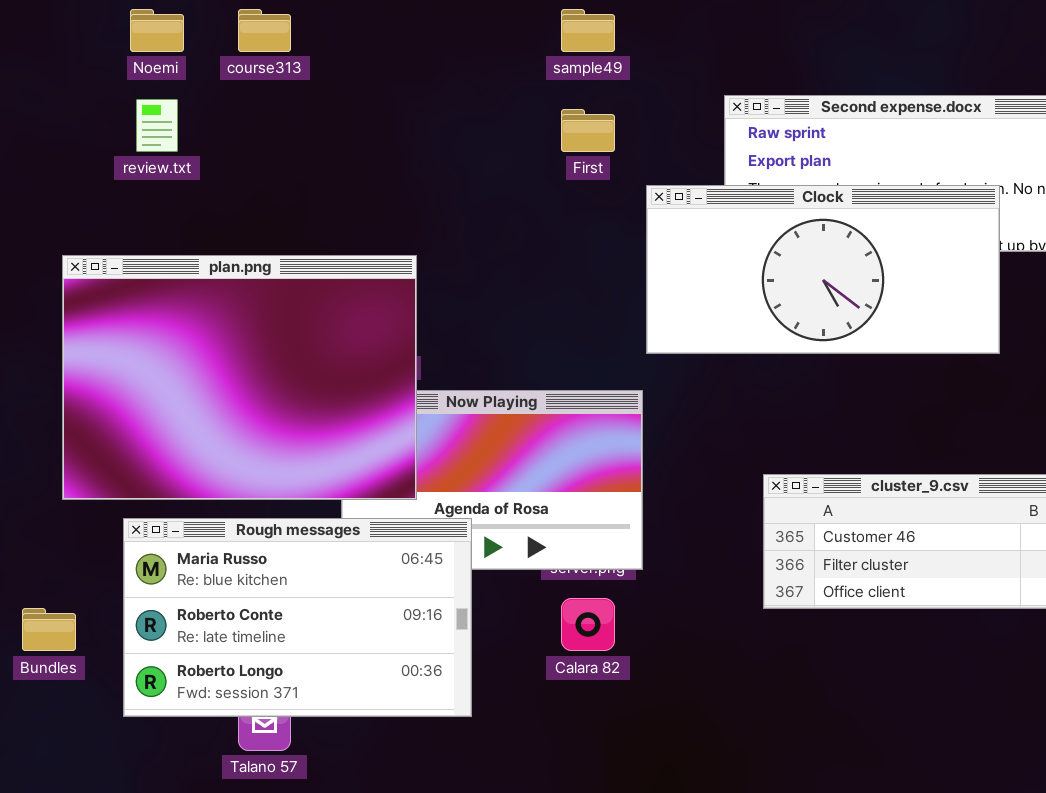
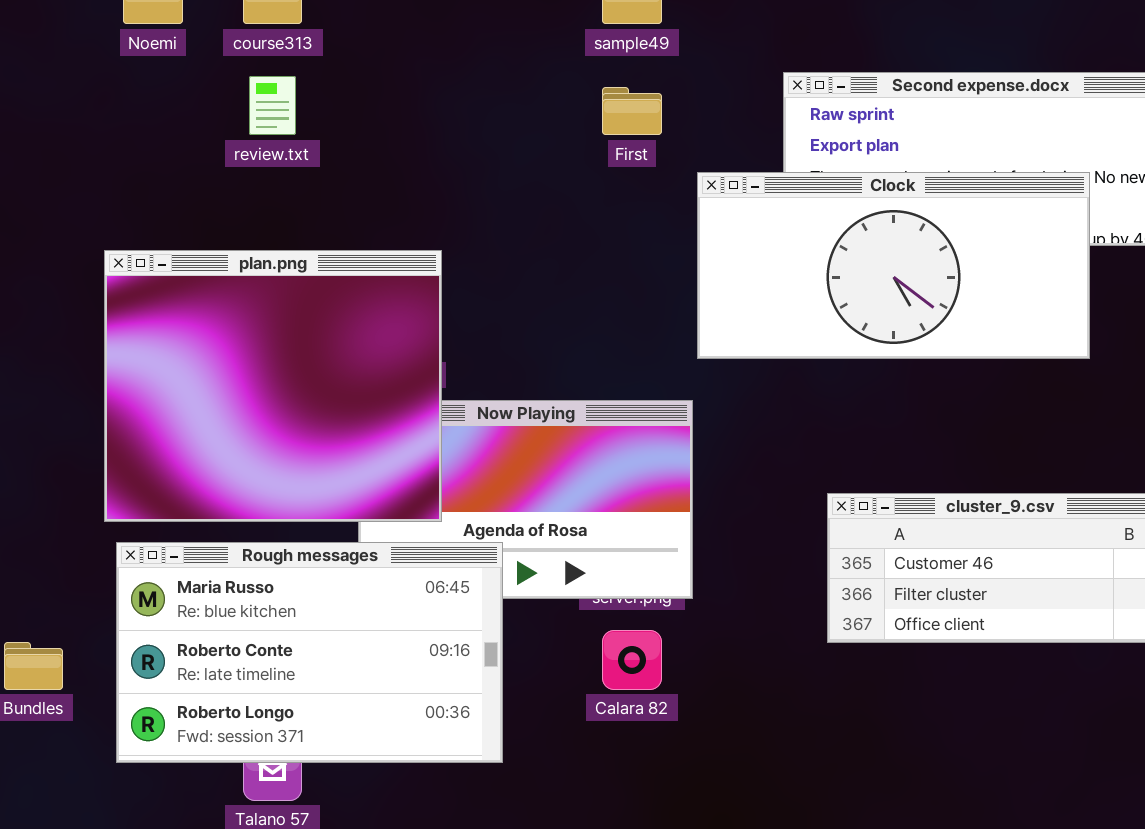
review.txt: [136,99,178,152] -> [249,76,296,135], moved
plan.png: [62,255,417,500] -> [104,250,442,522], resized

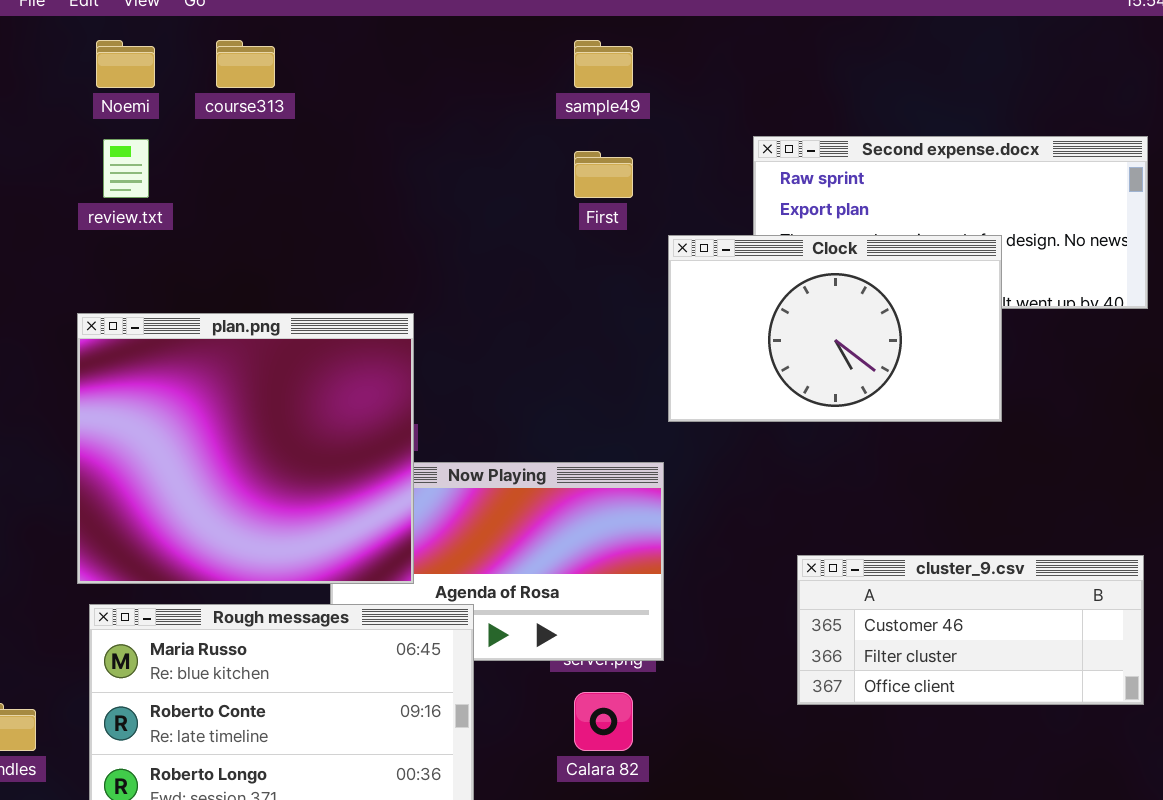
review.txt: [249,76,296,135] -> [103,139,149,198], moved
Clock: [697,172,1090,359] -> [668,235,1002,422], resized

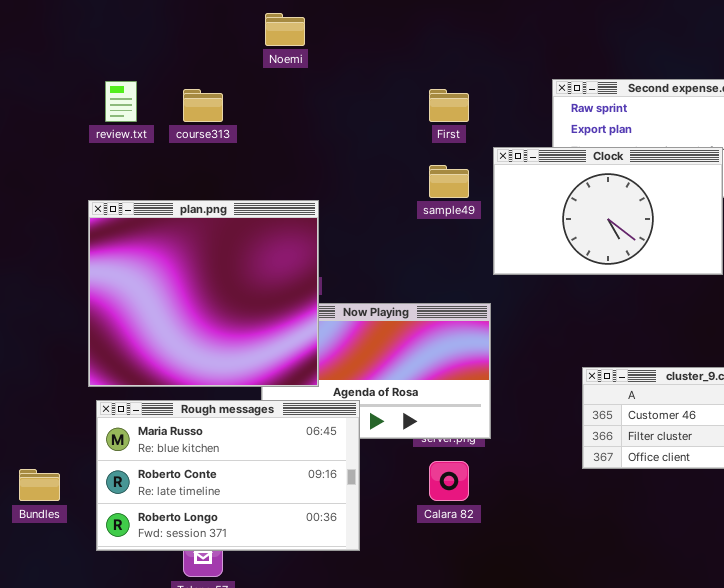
Noemi: [96,40,155,88] -> [265,13,305,46], moved
course313: [216,40,275,88] -> [183,89,223,122], moved
sample49: [574,40,633,88] -> [429,165,469,198], moved

